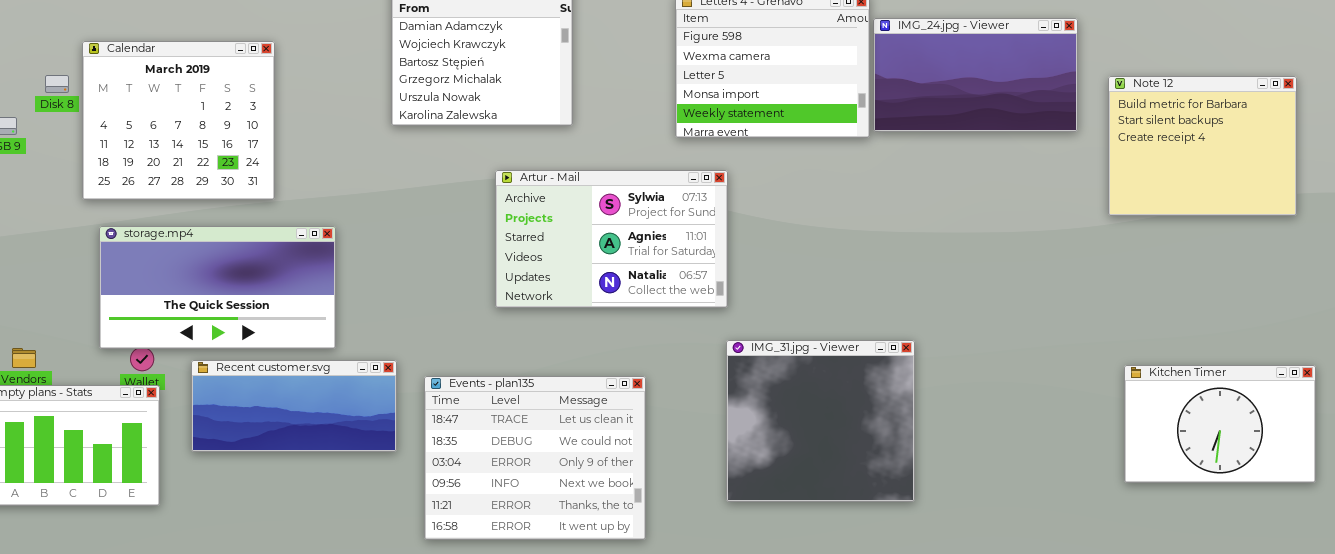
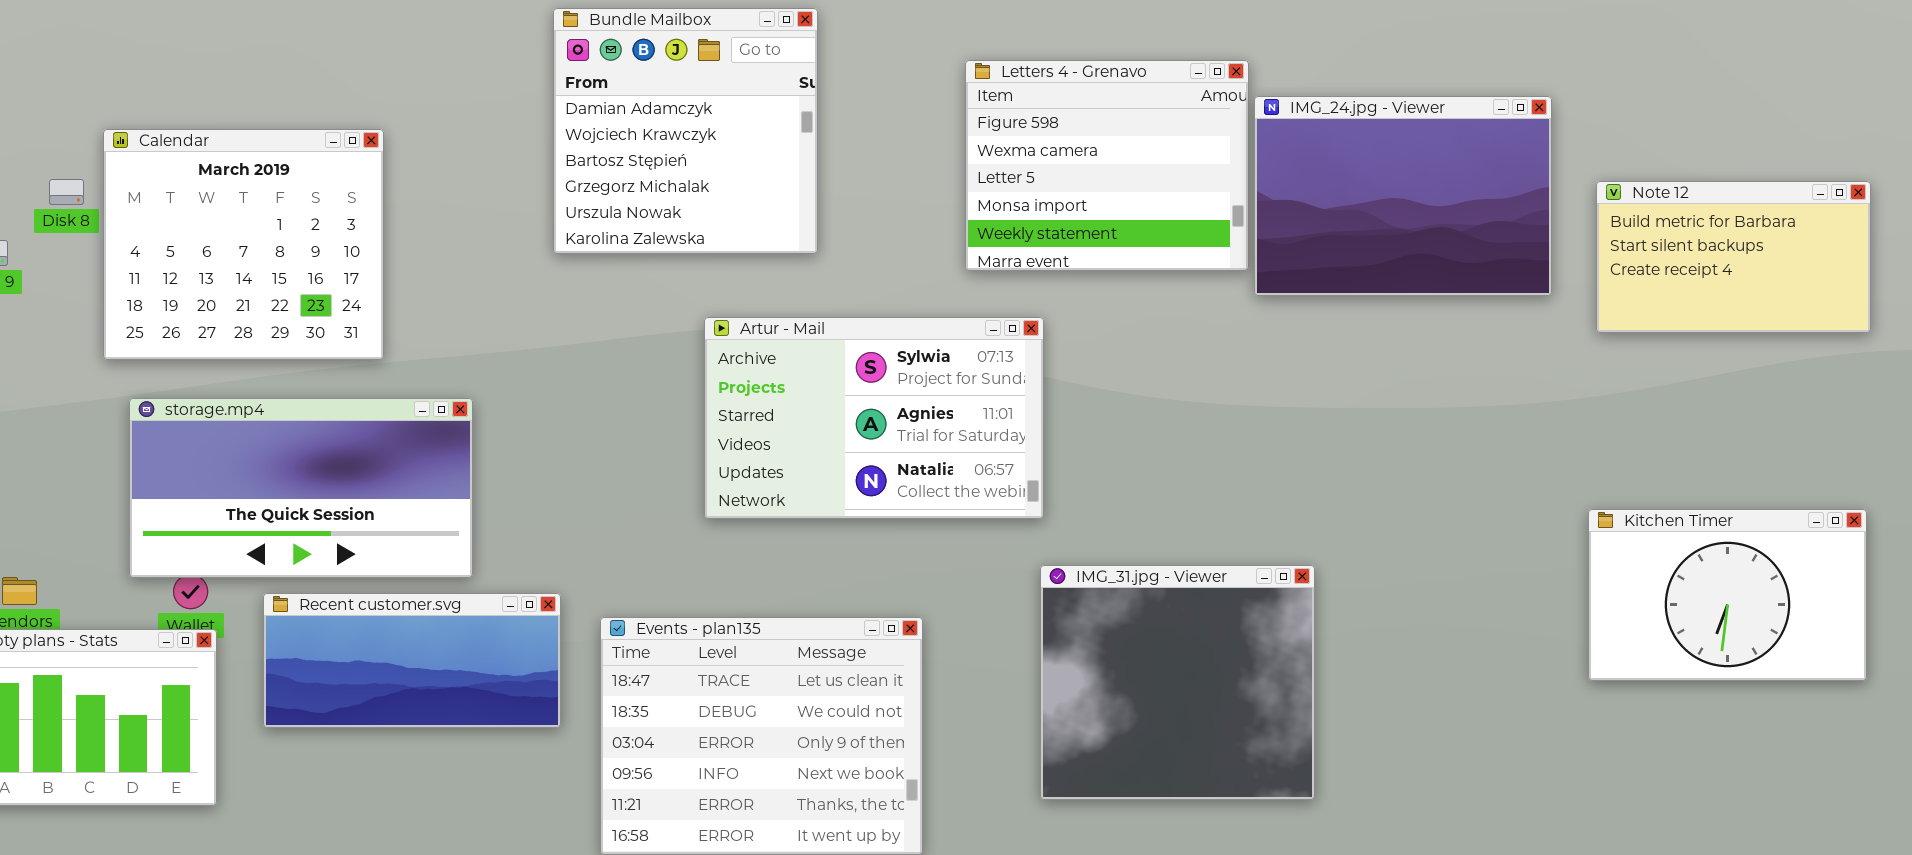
IMG_24.jpg - Viewer: [873,18,1078,132] -> [1254,96,1552,296], resized
Note 12: [1108,76,1297,216] -> [1596,181,1871,333], resized
Kitchen Timer: [1124,365,1316,483] -> [1588,509,1867,681], moved

